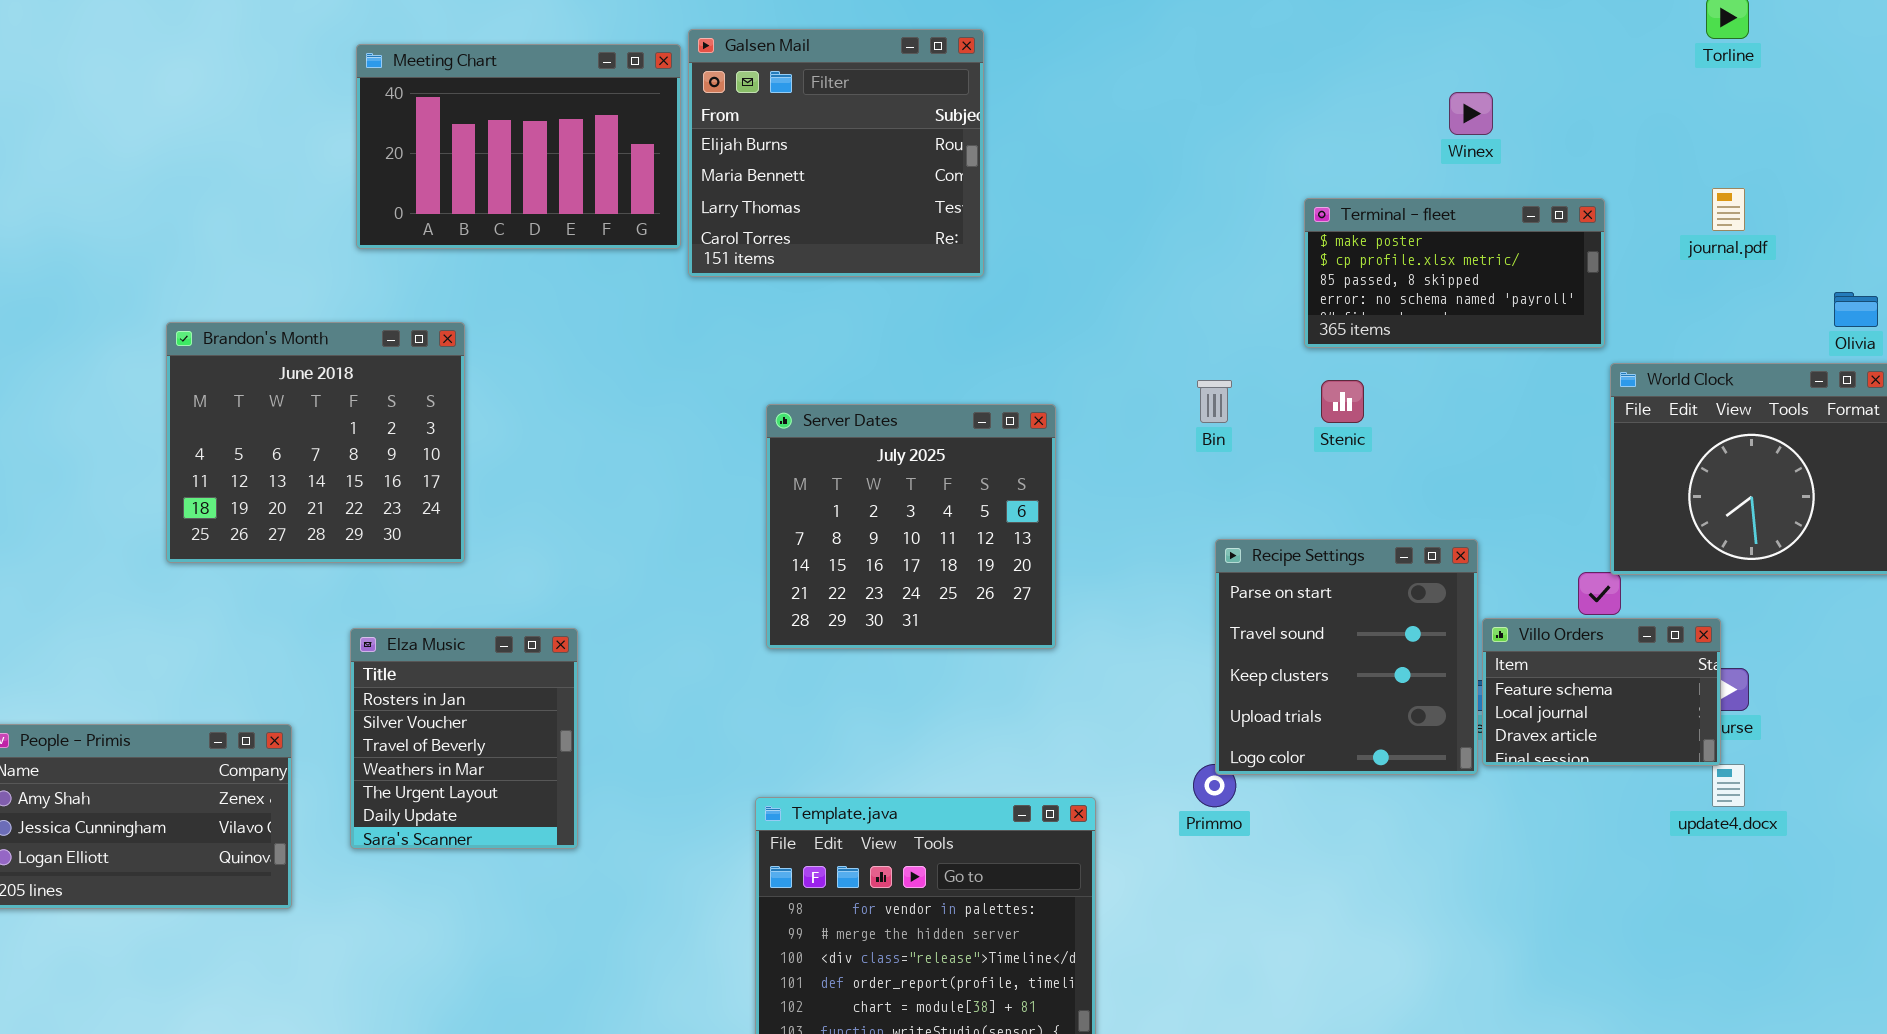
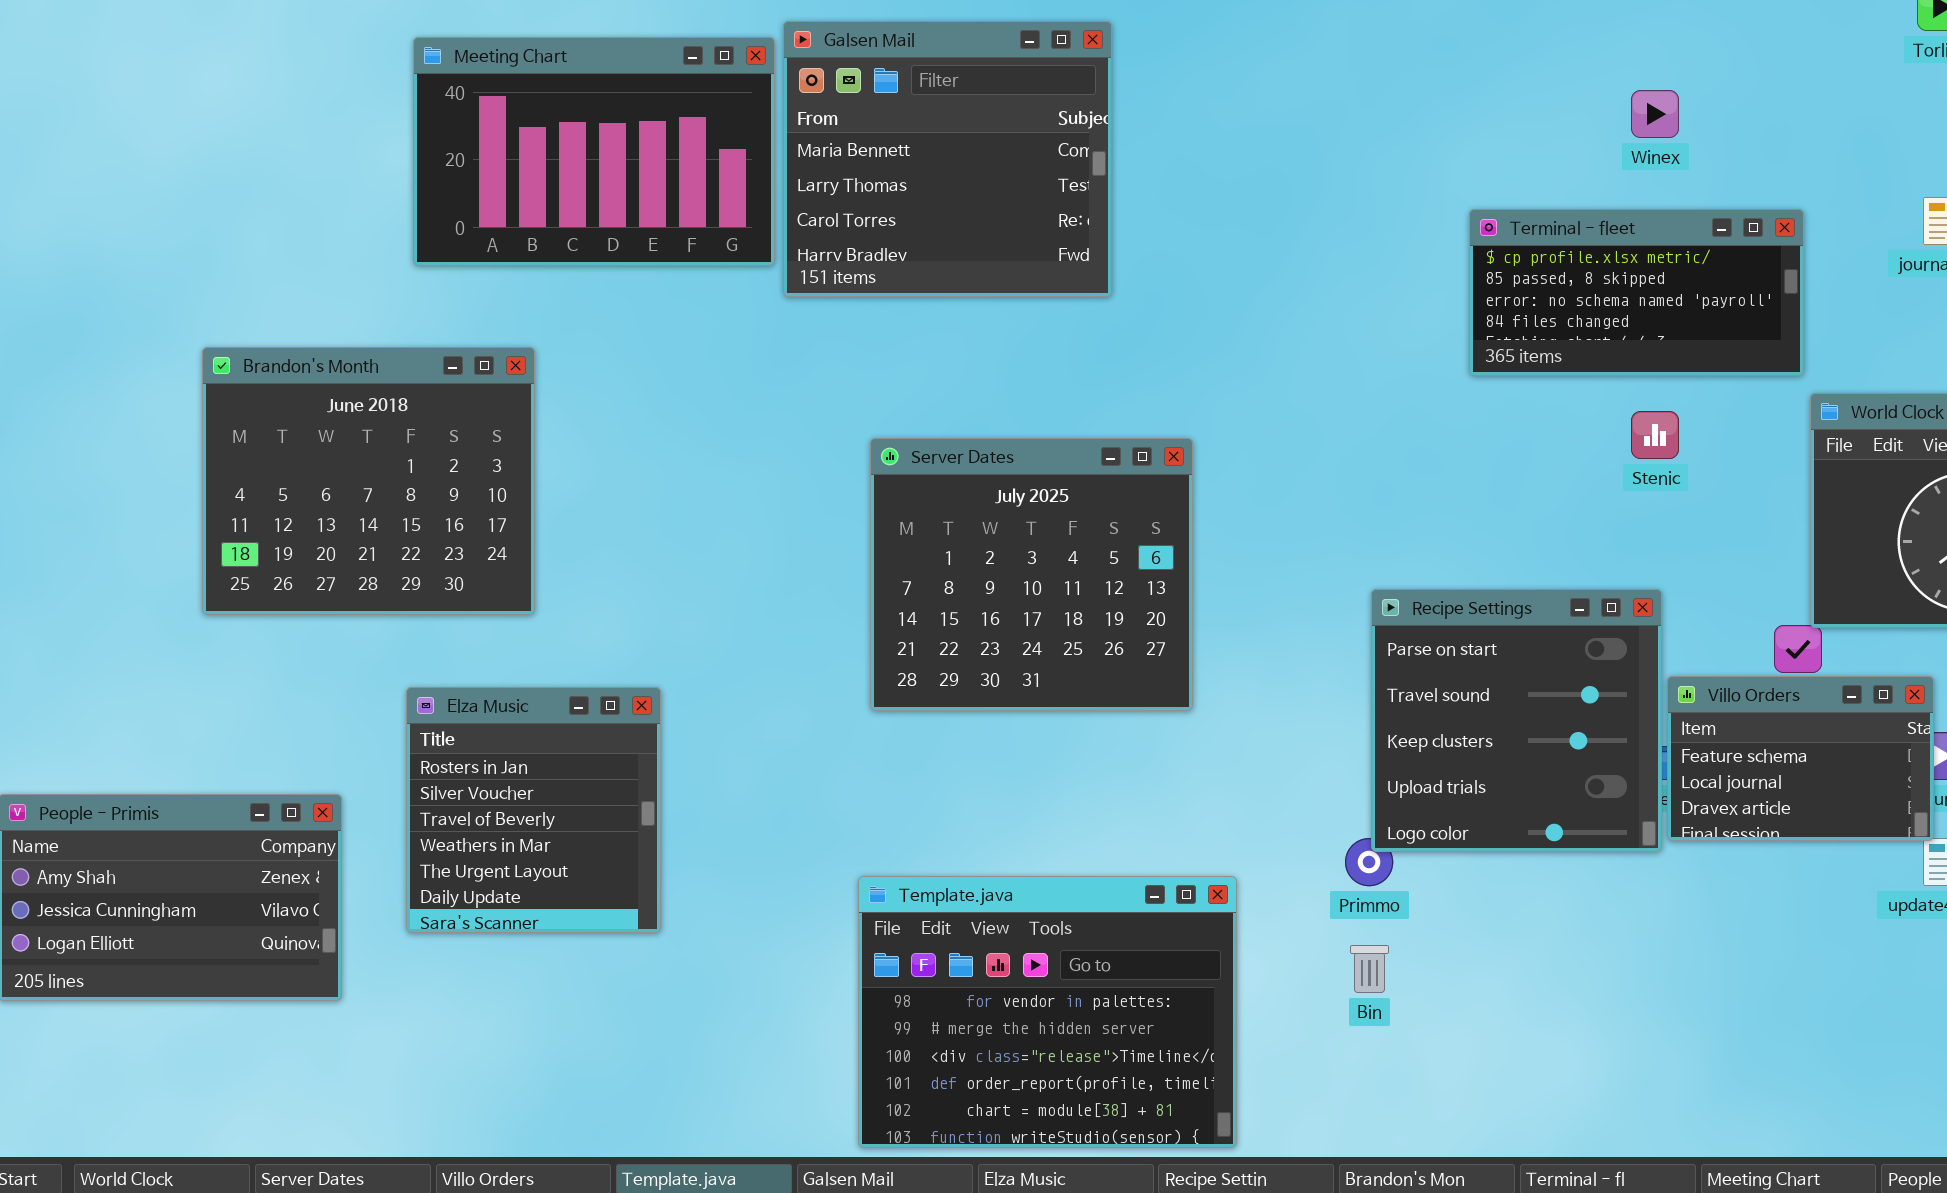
Galsen Mail: [688,29,984,277] -> [783,21,1112,297], scrolled down 1 row
Terminal - fleet: [1304,198,1605,348] -> [1469,209,1804,376], scrolled down 1 row
Bin: [1197,380,1232,423] -> [1350,945,1389,993], moved
Stenic: [1321,380,1364,423] -> [1631,411,1679,459], moved

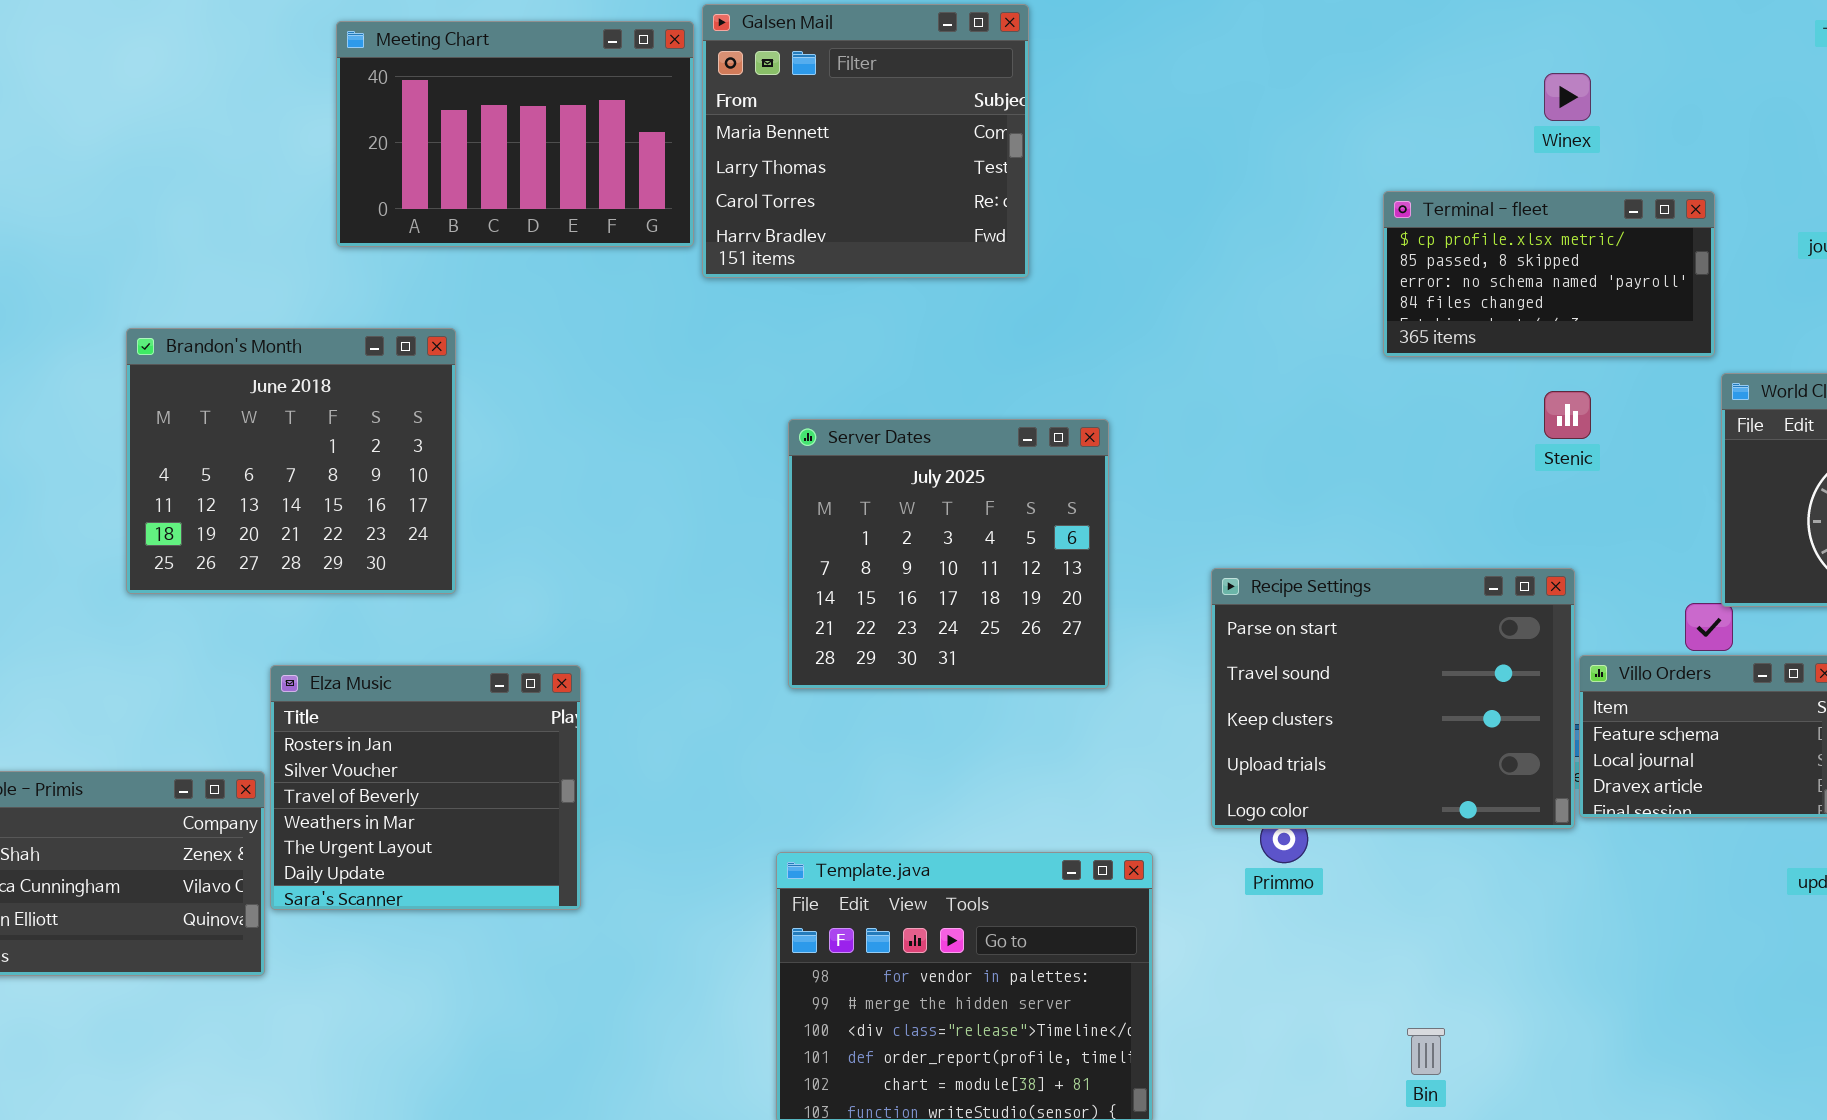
Recipe Settings: [1371,589,1662,852] -> [1211,568,1575,829], resized
Elza Music: [406,687,661,933] -> [270,665,581,910], resized
Bin: [1350,945,1389,993] -> [1407,1028,1445,1075], moved

